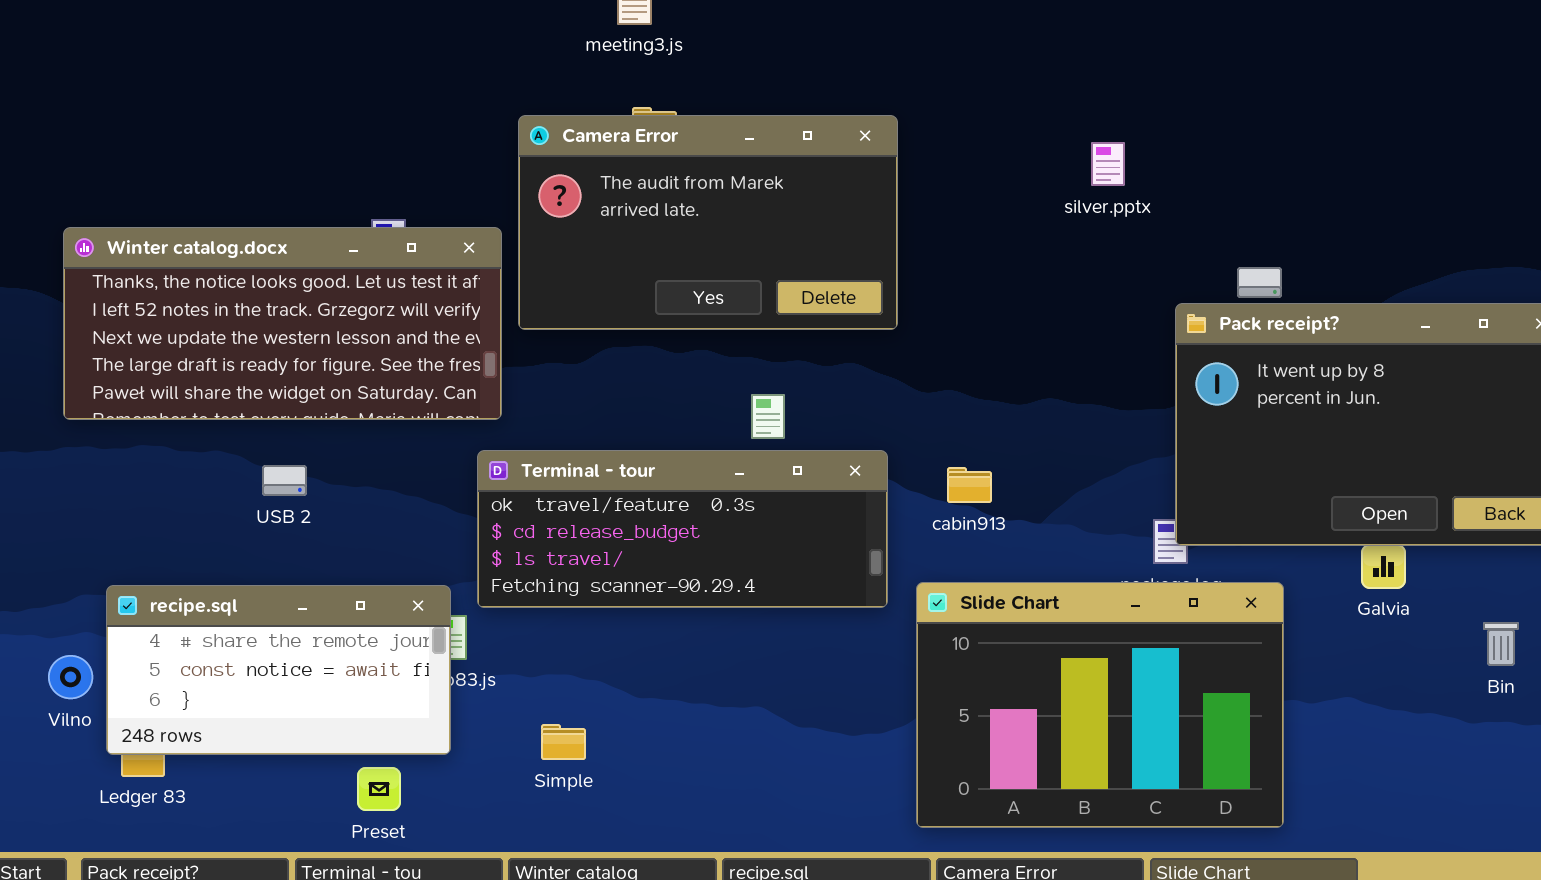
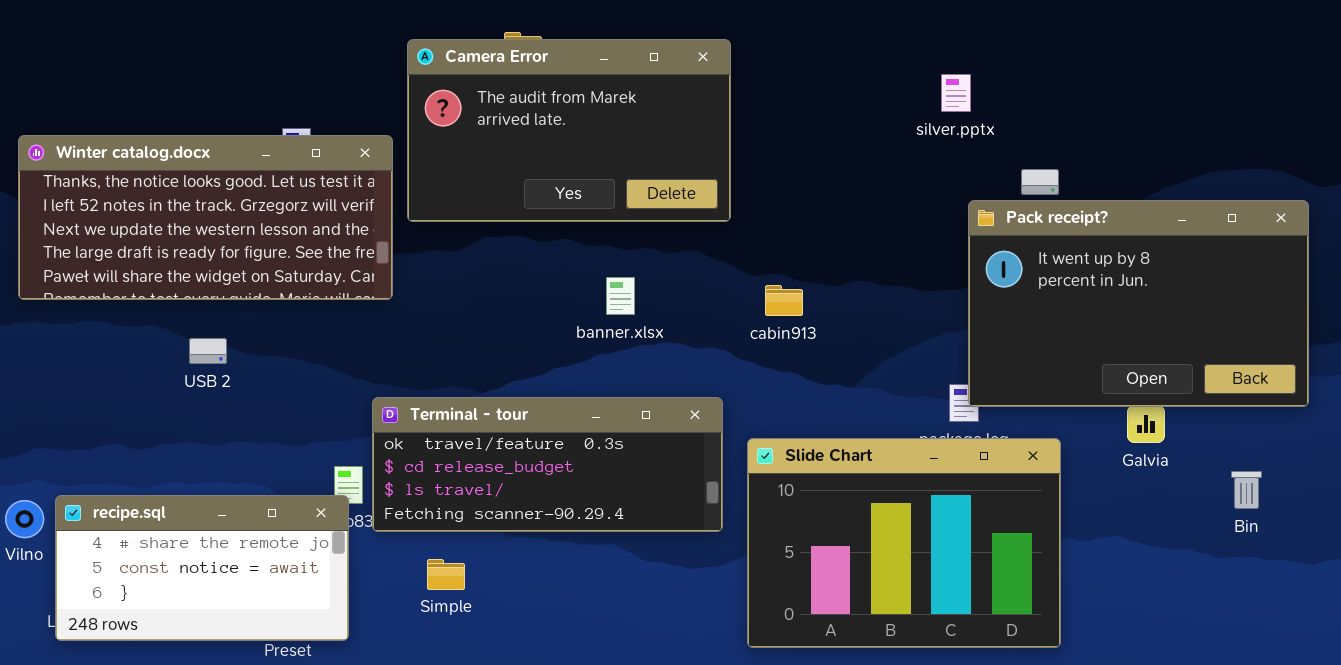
silver.pptx: [1091,142,1125,186] -> [941,74,971,112], moved
Terminal - tour: [477,450,888,608] -> [372,397,723,532], moved
cabin913: [947,467,992,503] -> [765,285,803,316], moved
recipe.sql: [106,585,451,755] -> [55,495,349,641], moved

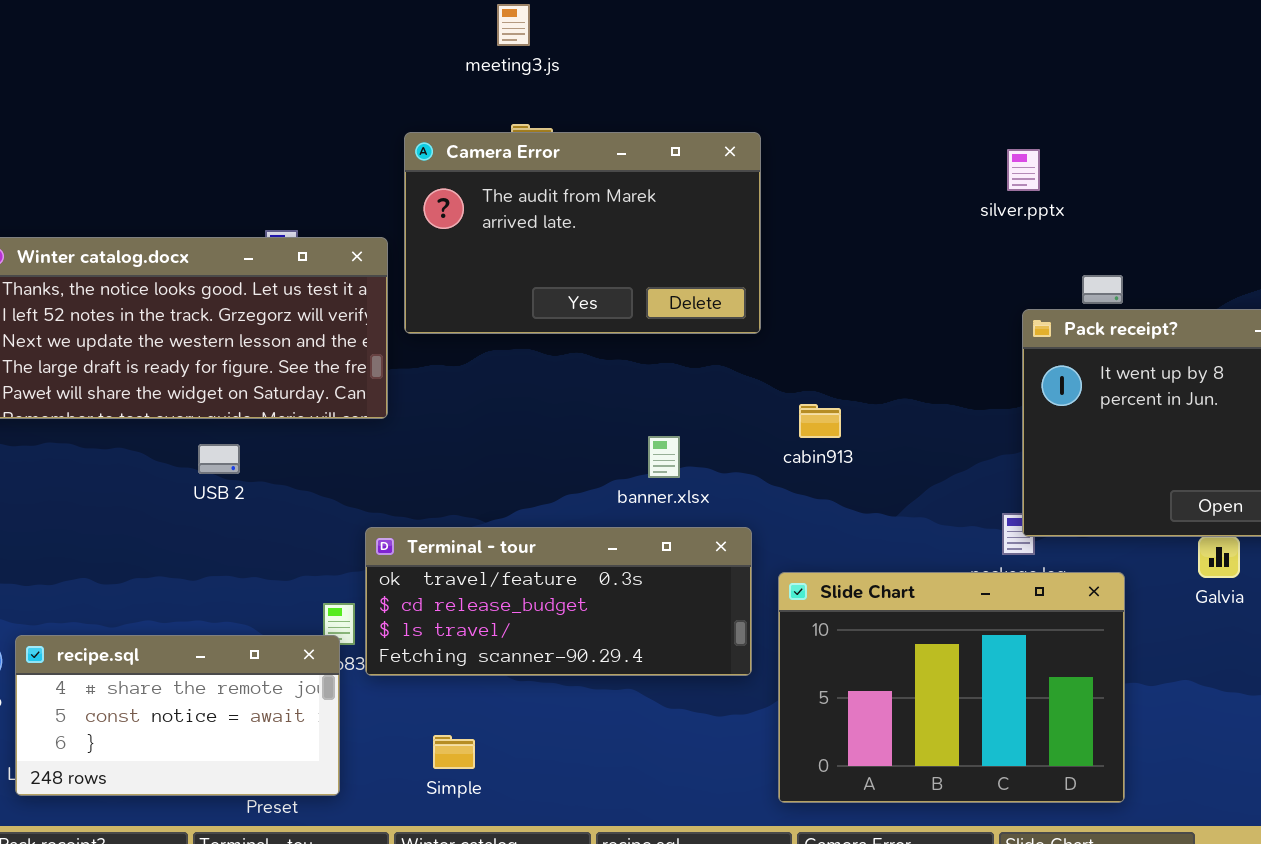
silver.pptx: [941,74,971,112] -> [1007,149,1040,191], moved
banner.xlsx: [606,277,635,315] -> [648,436,680,478], moved
USB 2: [189,338,227,364] -> [198,444,240,474], moved
Simple: [427,559,465,590] -> [433,735,475,769], moved

